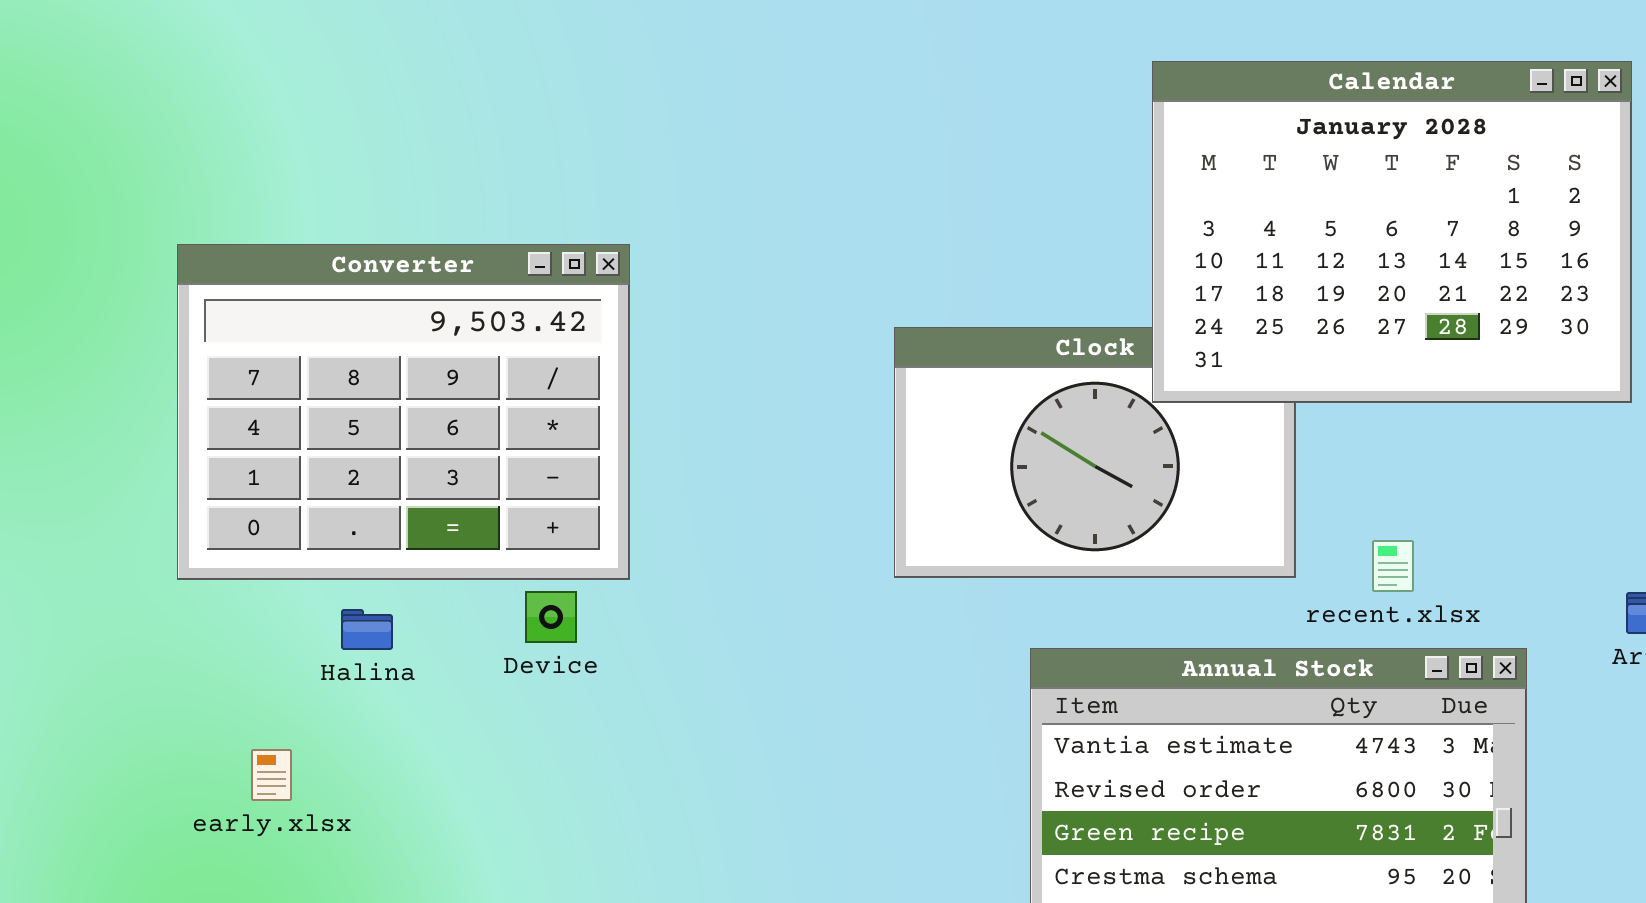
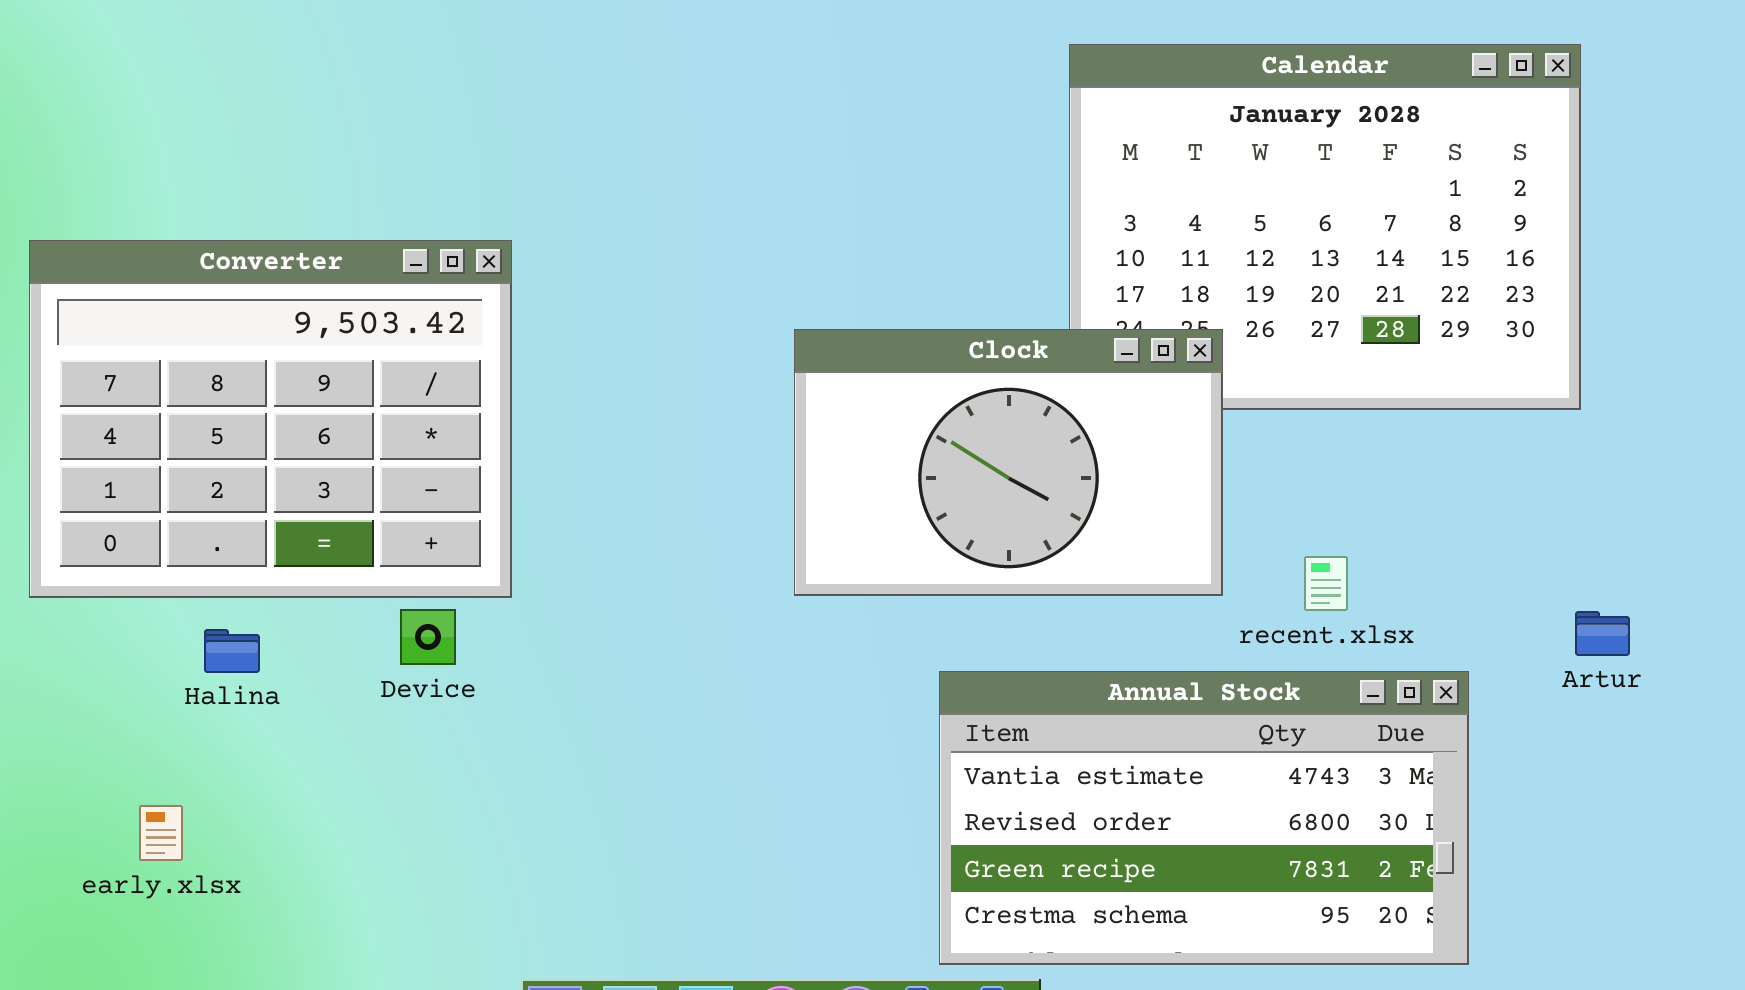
Clock: [894,327,1296,578] -> [794,329,1223,596], raised
early.xlsx: [251,749,292,801] -> [139,805,183,861], moved

